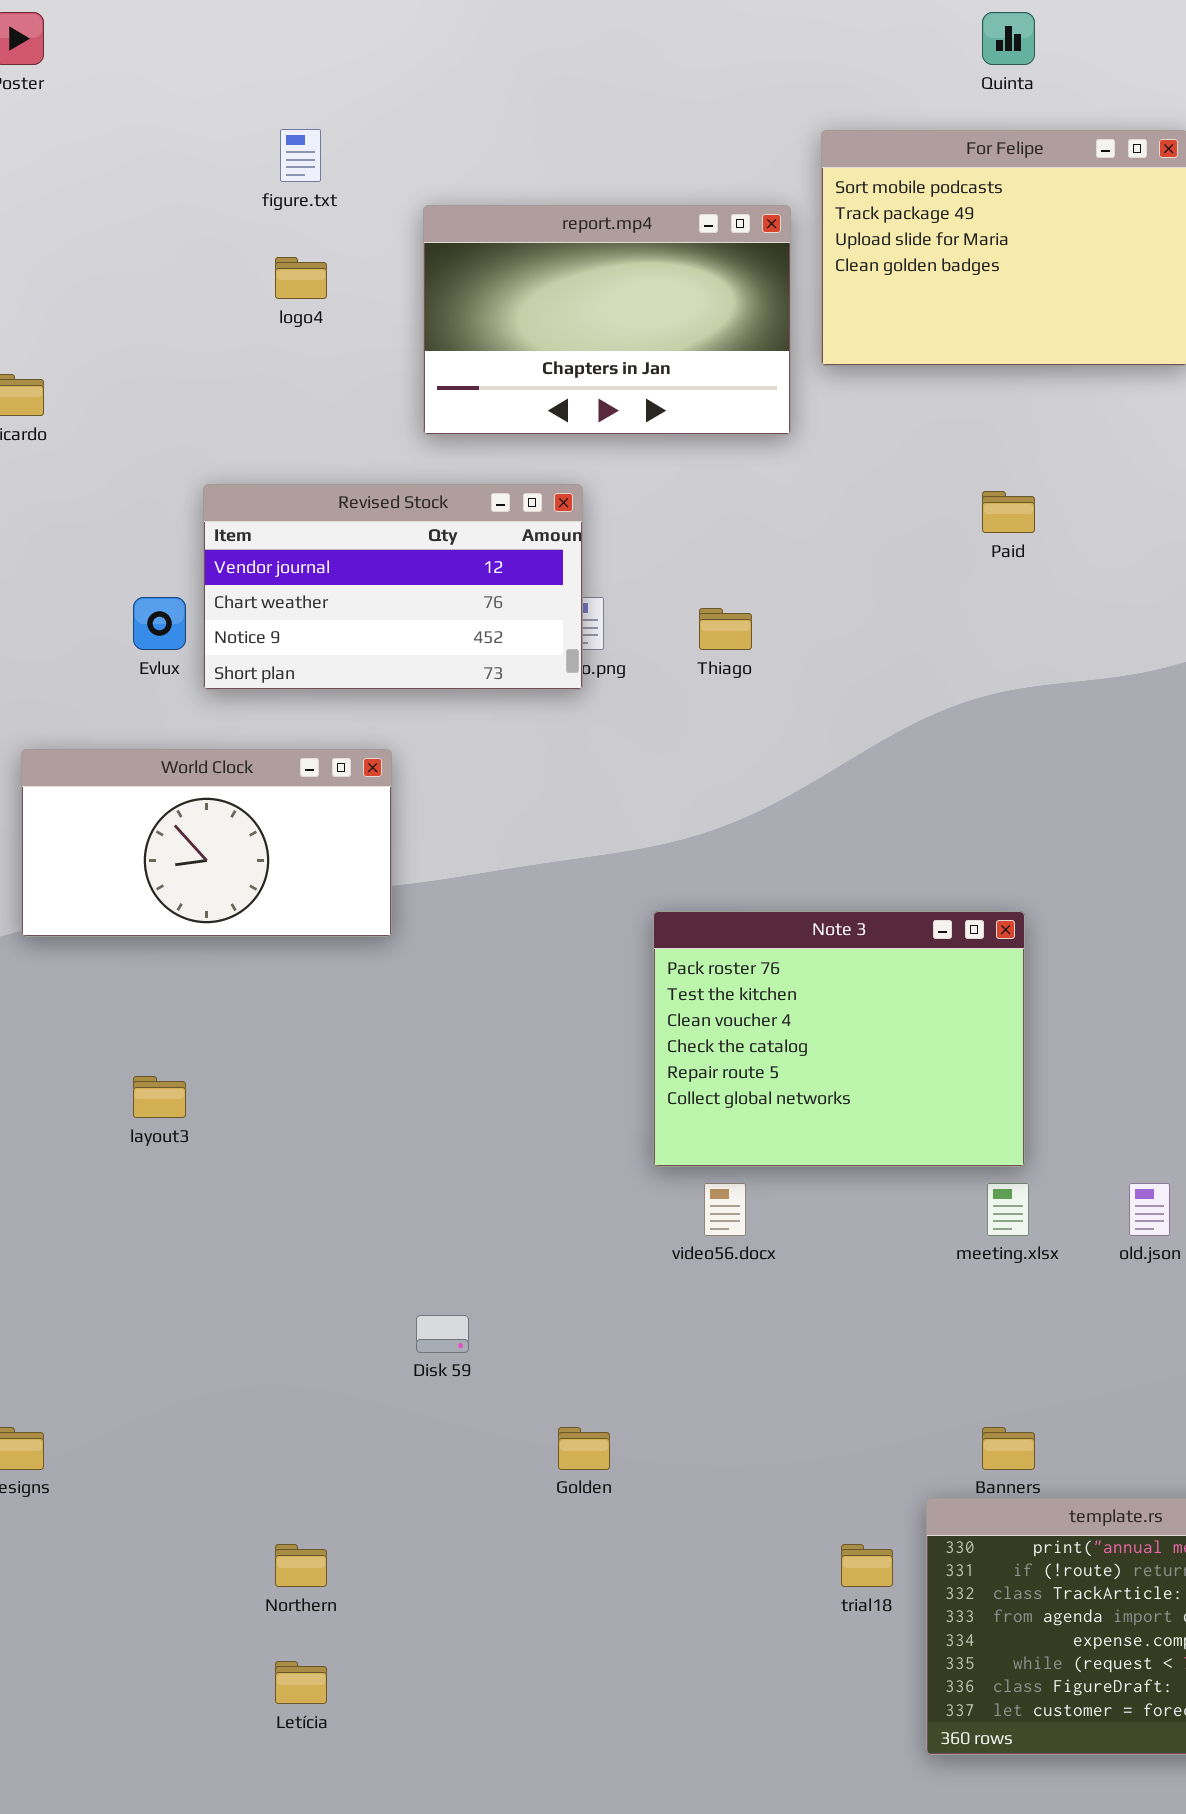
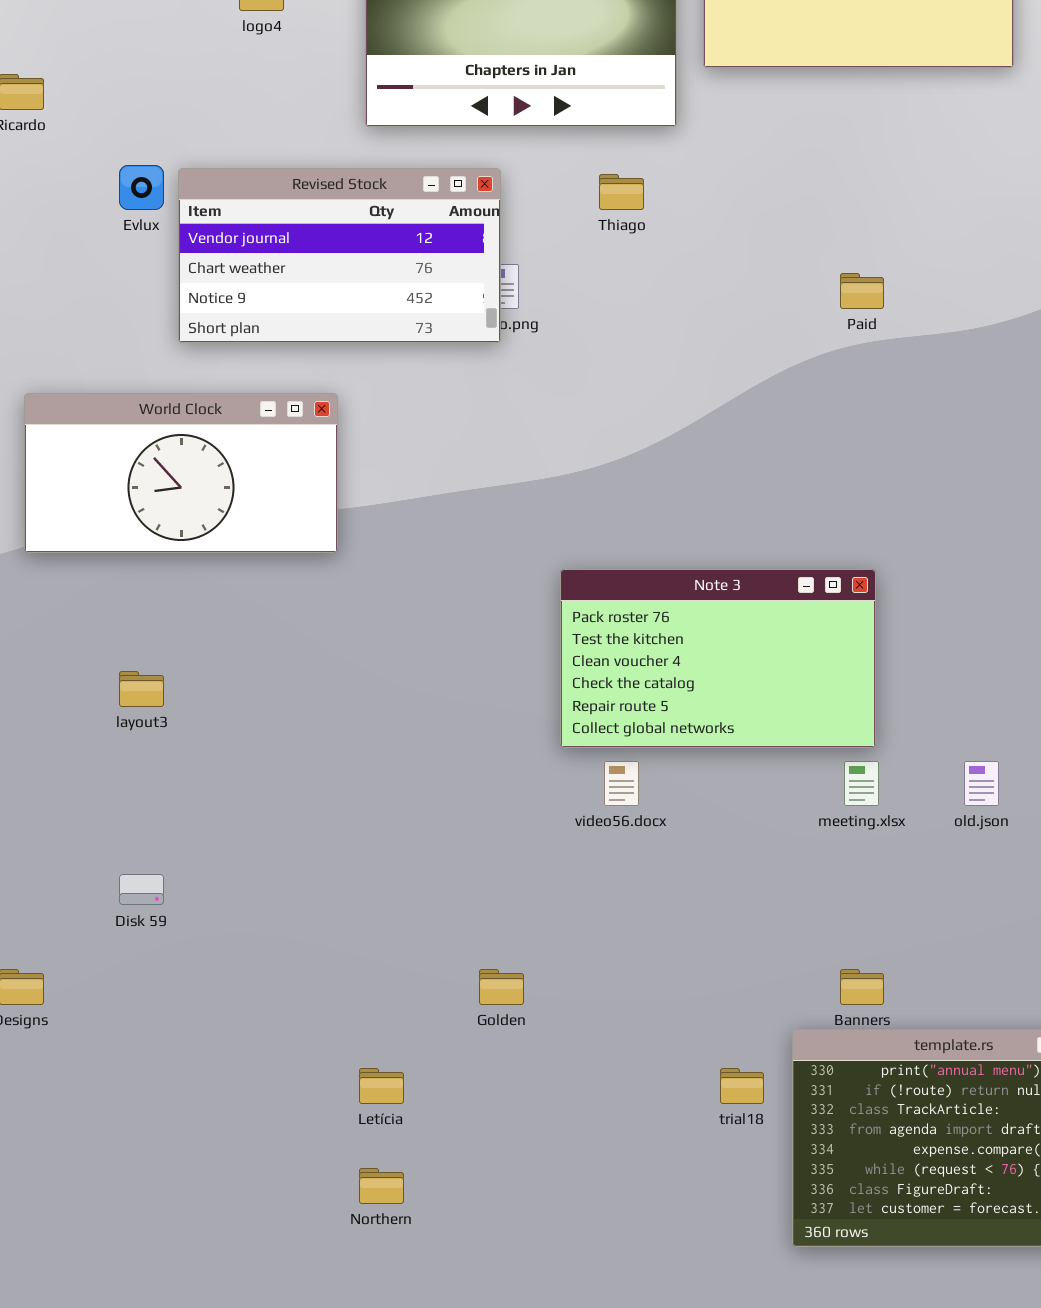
Paid: [982,491,1035,533] -> [840,273,884,309], moved
Evlux: [133,597,186,650] -> [119,165,164,210], moved
Thiago: [699,608,752,650] -> [599,174,644,210], moved
Note 3: [653,911,1025,1167] -> [560,569,876,748], resized
Disk 59: [416,1315,469,1353] -> [119,874,164,905], moved
Northern: [275,1544,327,1587] -> [359,1168,404,1204], moved
Letícia: [275,1661,327,1704] -> [359,1068,404,1104], moved

